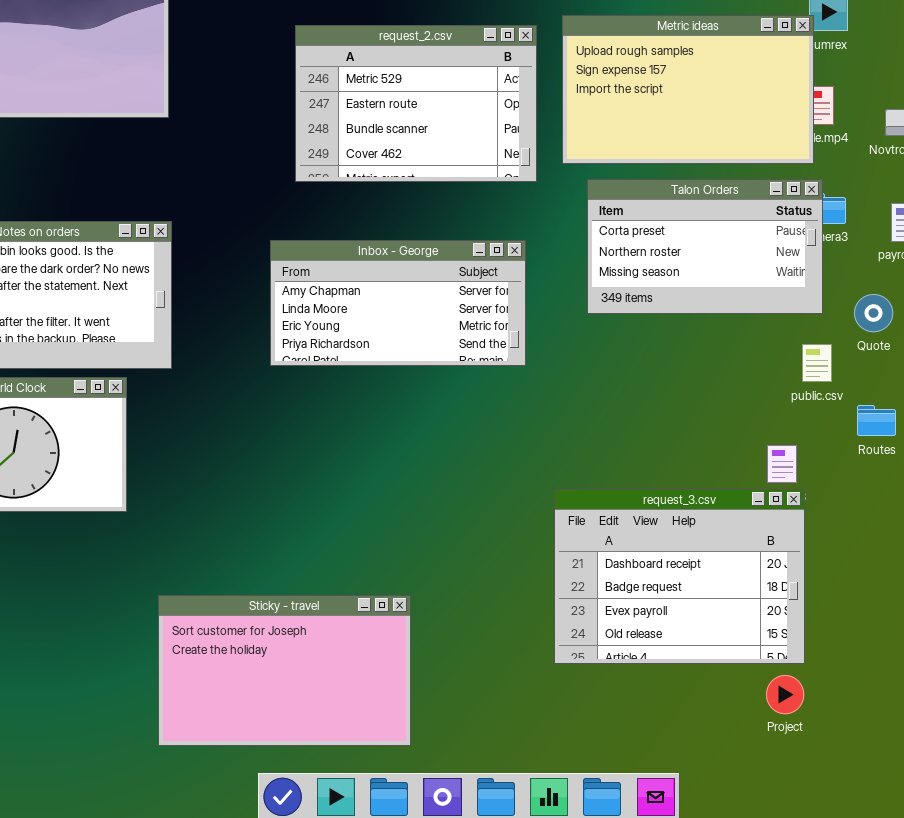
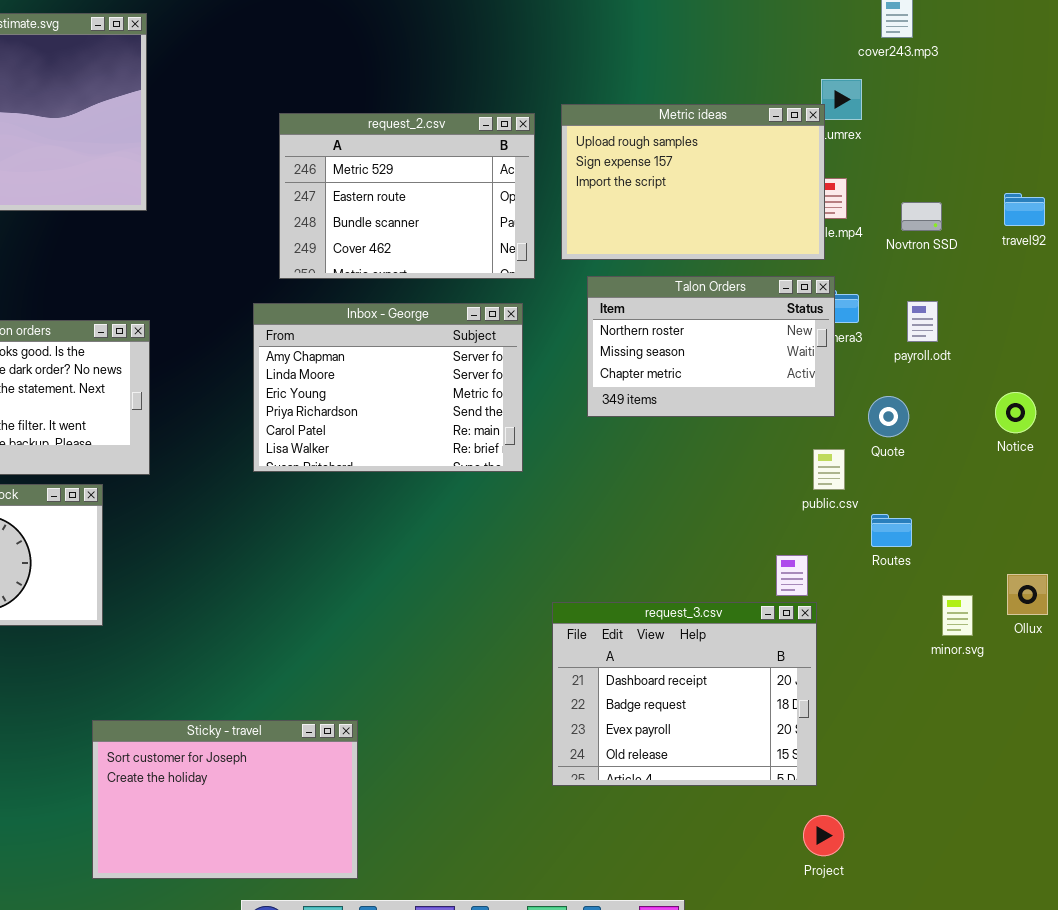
Talon Orders: [587,179,823,314] -> [587,276,835,417], scrolled down 1 row
Inbox - George: [270,240,526,366] -> [253,303,523,472], resized
Sticky - travel: [158,595,411,746] -> [92,720,358,879], moved
Project: [766,675,804,714] -> [803,815,844,856], moved

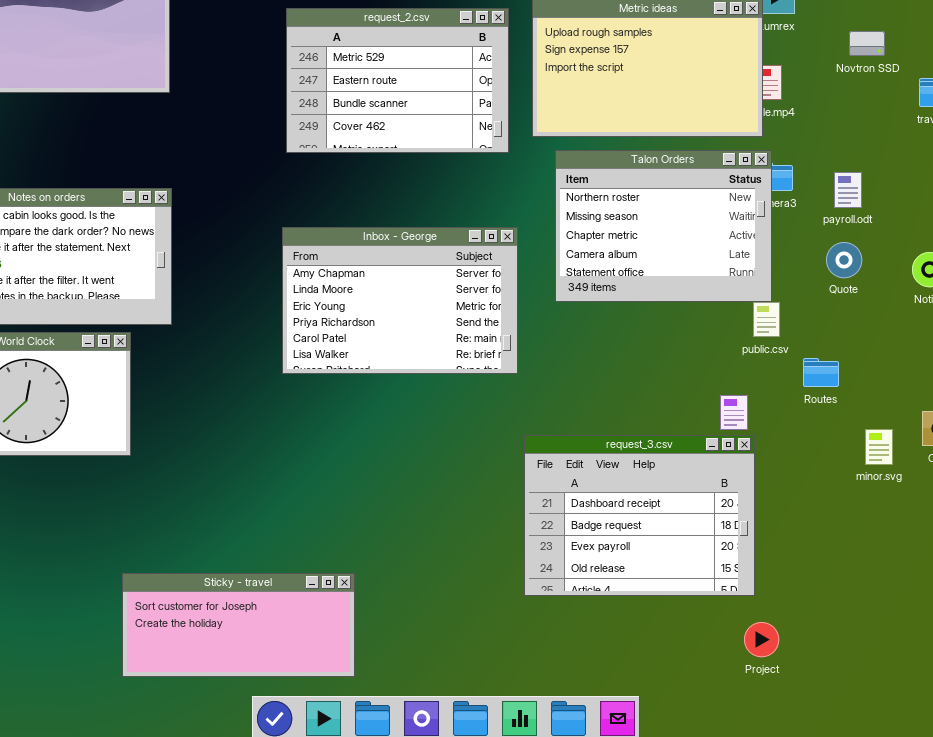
Novtron SSD: [901,202,942,231] -> [849,31,885,56], moved
Talon Orders: [587,276,835,417] -> [555,150,772,302], resized
Inbox - George: [253,303,523,472] -> [282,227,518,374], moved
Quote: [868,396,909,437] -> [826,242,862,278], moved
Sticky - travel: [92,720,358,879] -> [122,573,355,677], resized

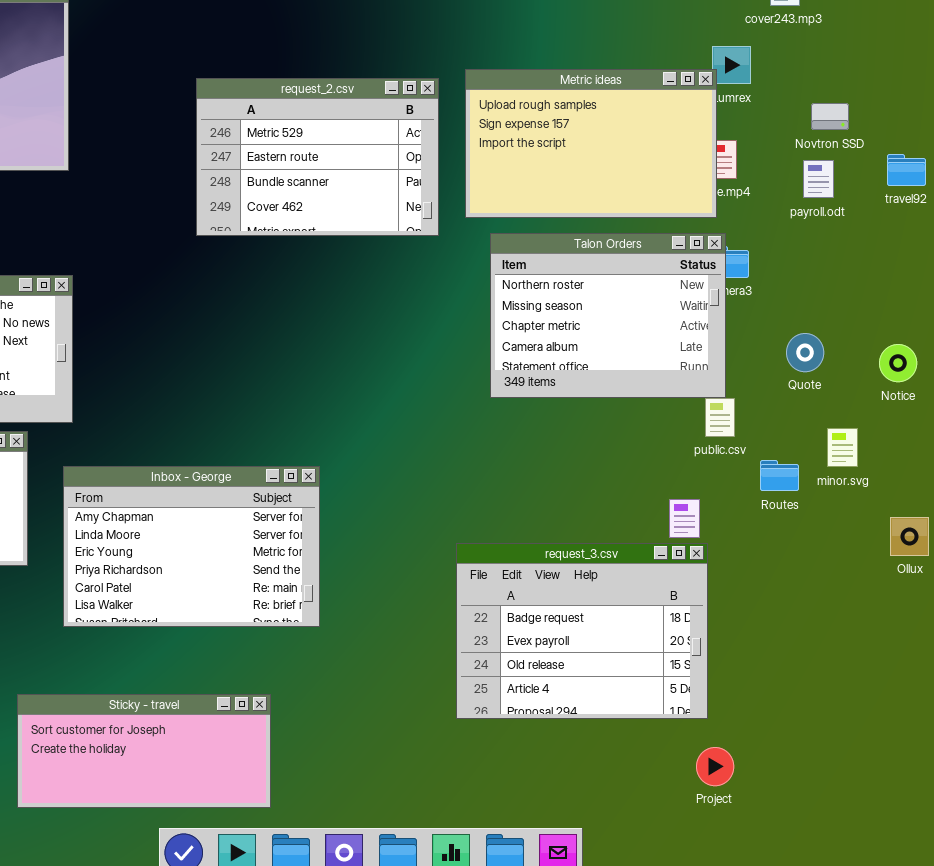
payroll.odt: [834,172,862,208] -> [803,160,834,198], moved
Inbox - George: [282,227,518,374] -> [63,466,320,627], moved
minor.svg: [865,429,893,465] -> [827,428,858,467], moved
request_3.csv: [524,435,755,596] -> [456,543,708,719], scrolled down 1 row

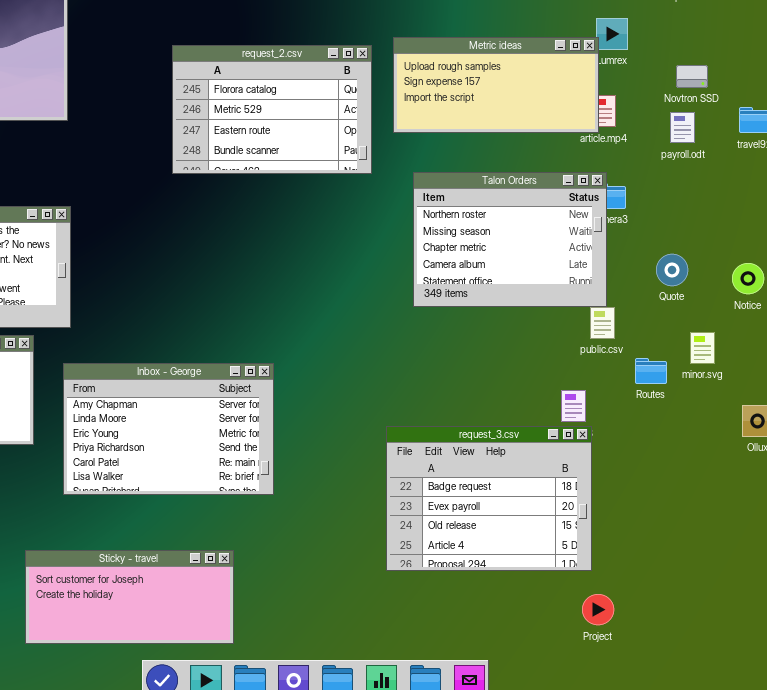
Metric ideas: [465,69,717,218] -> [393,37,599,133], resized
request_2.csv: [196,78,439,236] -> [172,45,372,174], scrolled up 1 row

